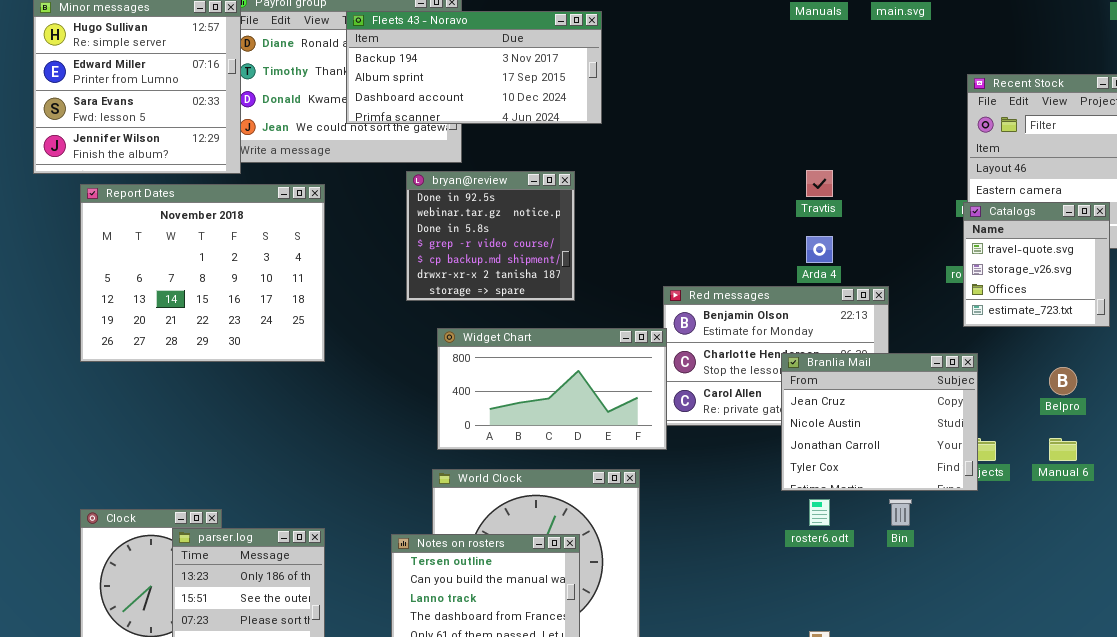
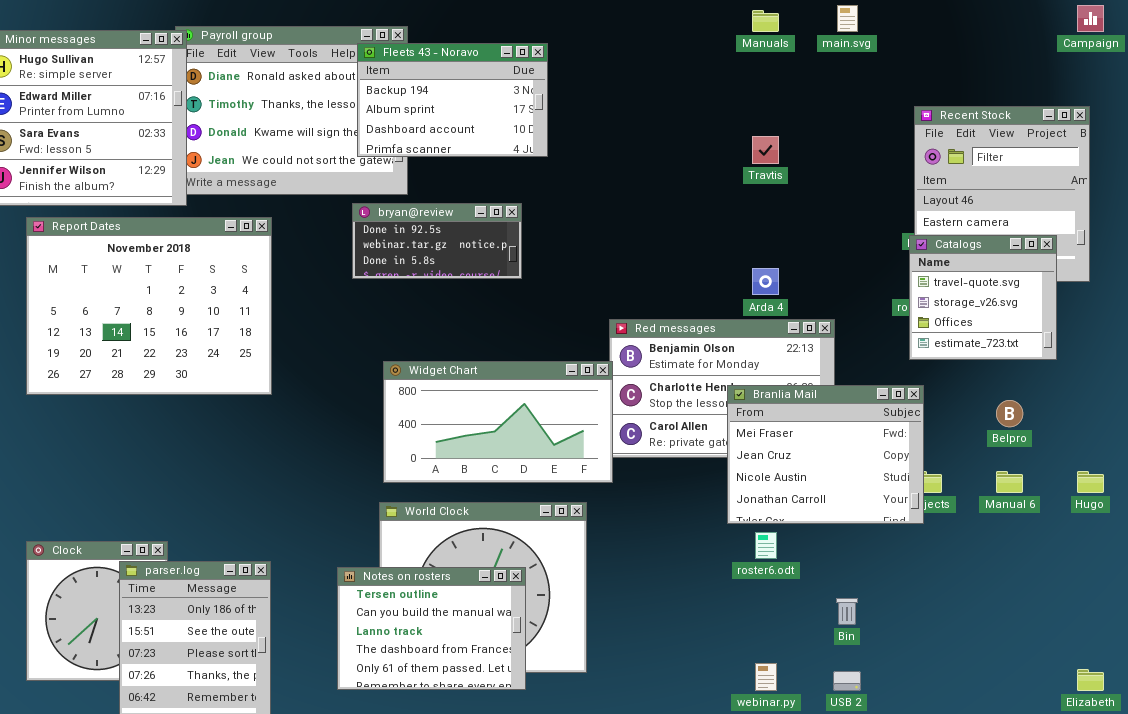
Fleets 43 - Noravo: [346,11,602,124] -> [357,43,548,157], resized
Travtis: [806,170,833,197] -> [752,136,779,164], moved
bryan@review: [406,171,575,301] -> [352,203,522,279], resized
Branlia Mail: [781,353,978,491] -> [727,385,924,524], scrolled up 1 row
Bin: [889,499,912,526] -> [836,598,858,625], moved

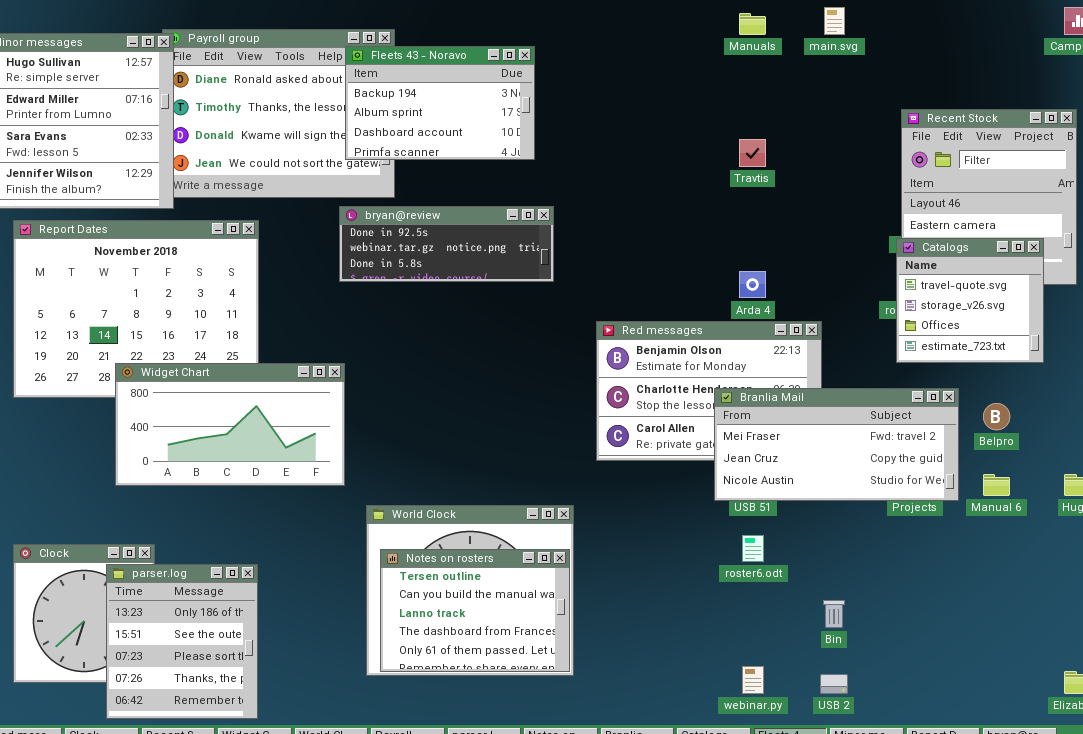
bryan@review: [352,203,522,279] -> [339,206,554,282], resized
Widget Chart: [383,361,613,483] -> [115,363,345,486], moved
Branlia Mail: [727,385,924,524] -> [714,388,959,501], resized
Notes on rosters: [337,567,526,690] -> [380,549,570,672], moved

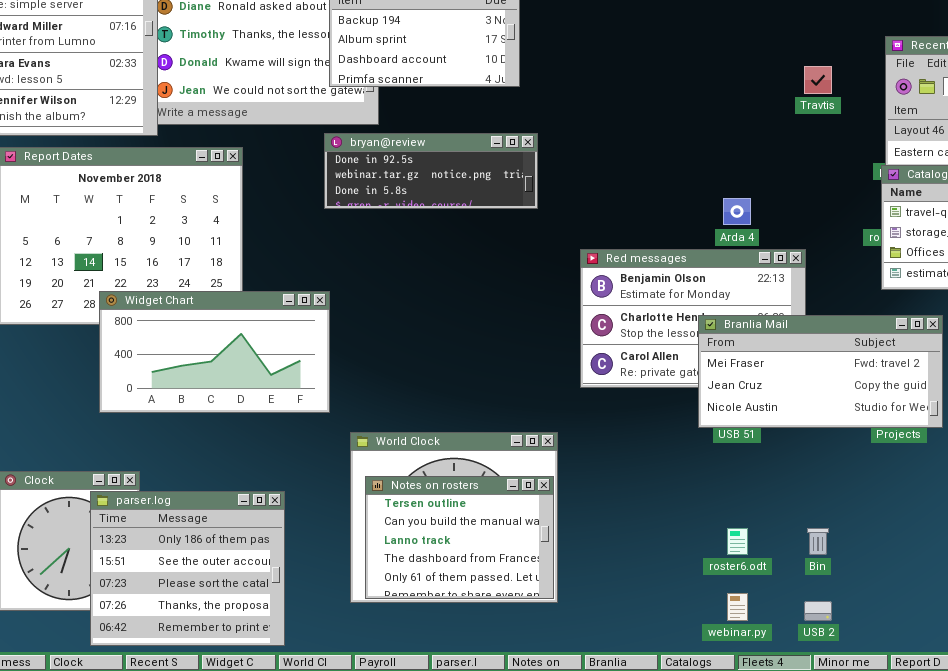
Travtis: [739,139,766,167] -> [804,66,832,94], moved
roster6.odt: [742,535,764,562] -> [727,528,748,555], moved
parser.log: [106,564,258,719] -> [90,491,285,646], resized

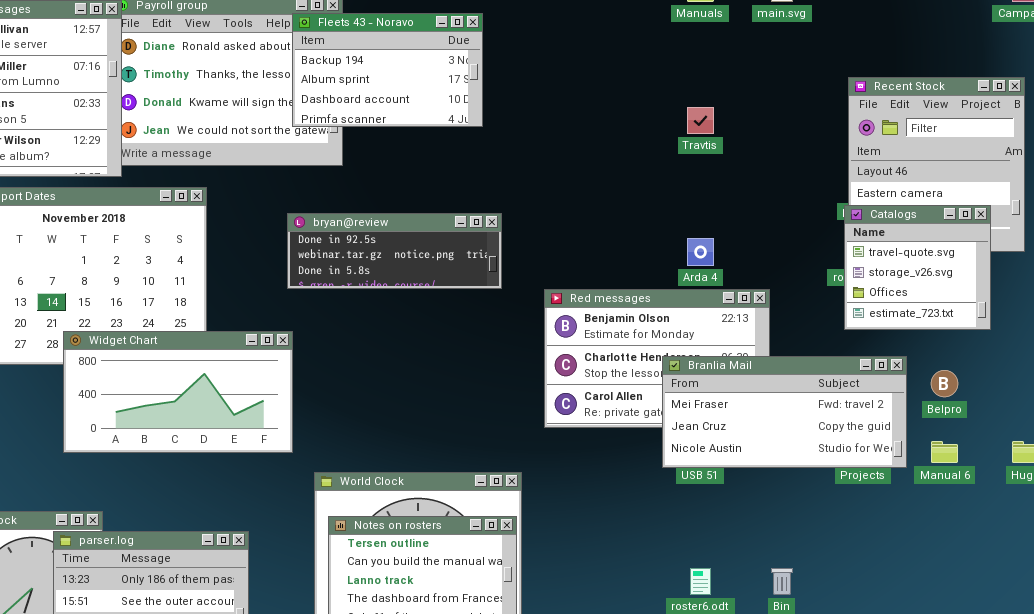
Travtis: [804,66,832,94] -> [687,107,714,134], moved
bryan@review: [324,133,538,209] -> [287,213,502,289], moved

